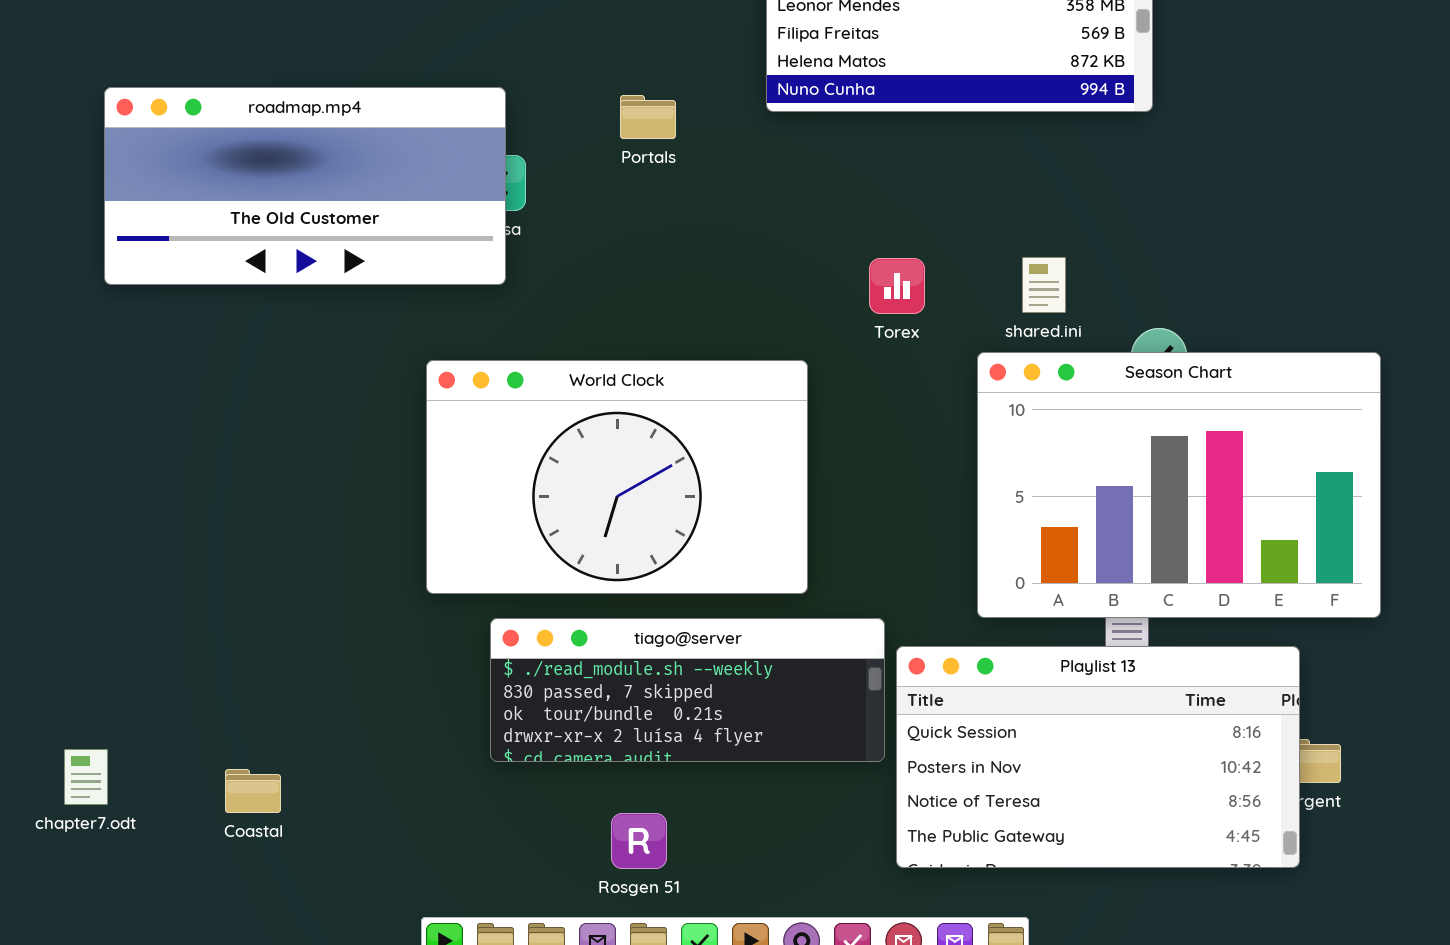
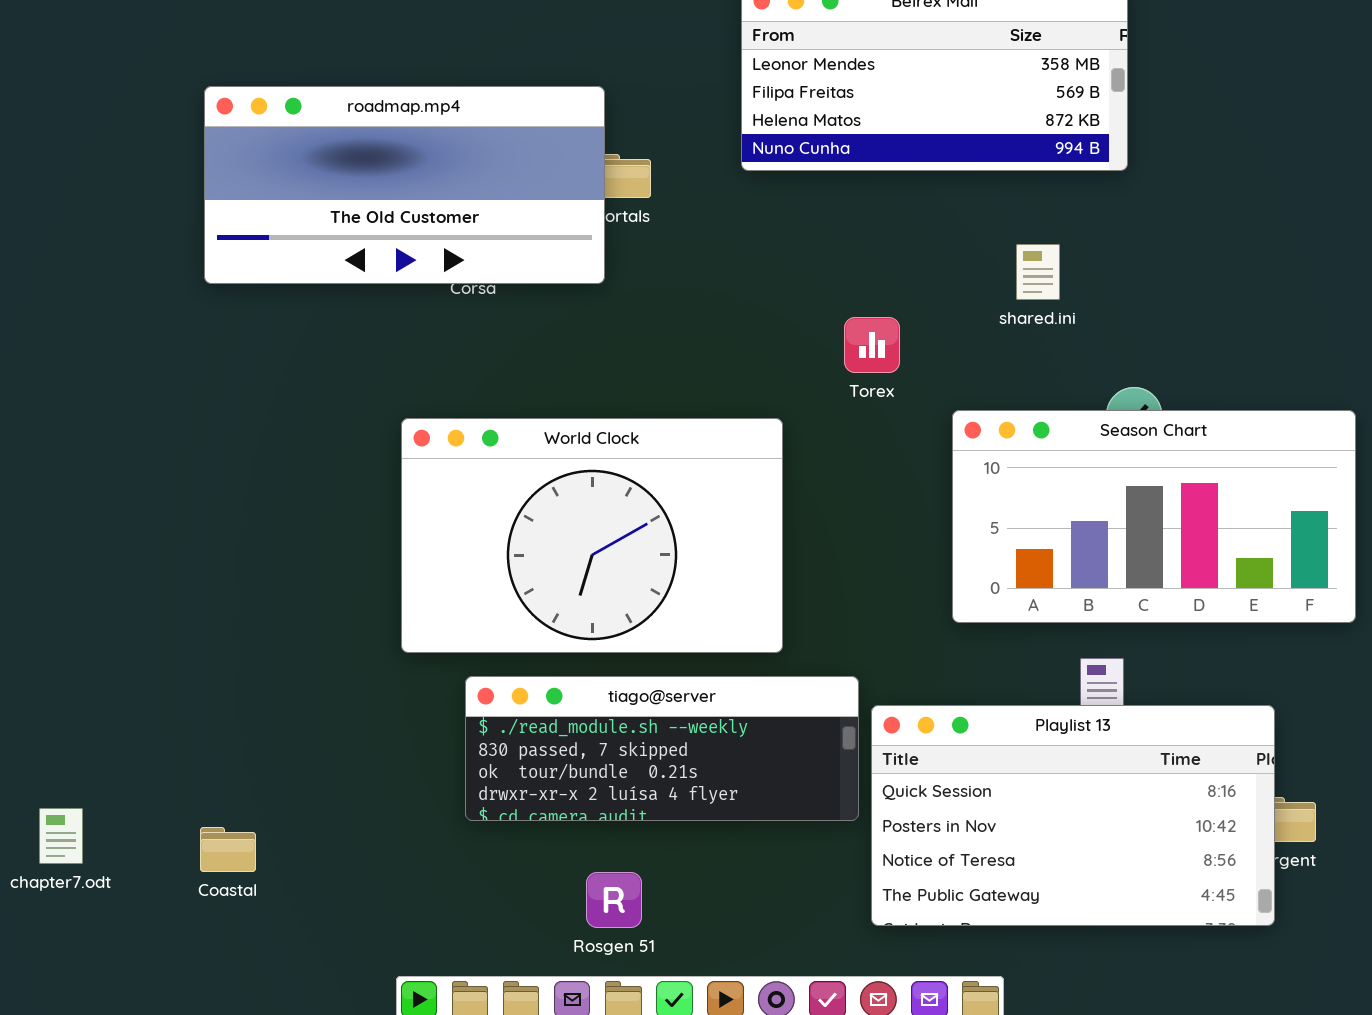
roadmap.mp4: [104,87,506,285] -> [204,86,605,284], moved
shared.ini: [1022,257,1066,313] -> [1016,244,1060,300], moved
Season Chart: [977,352,1381,618] -> [952,410,1356,623], resized

